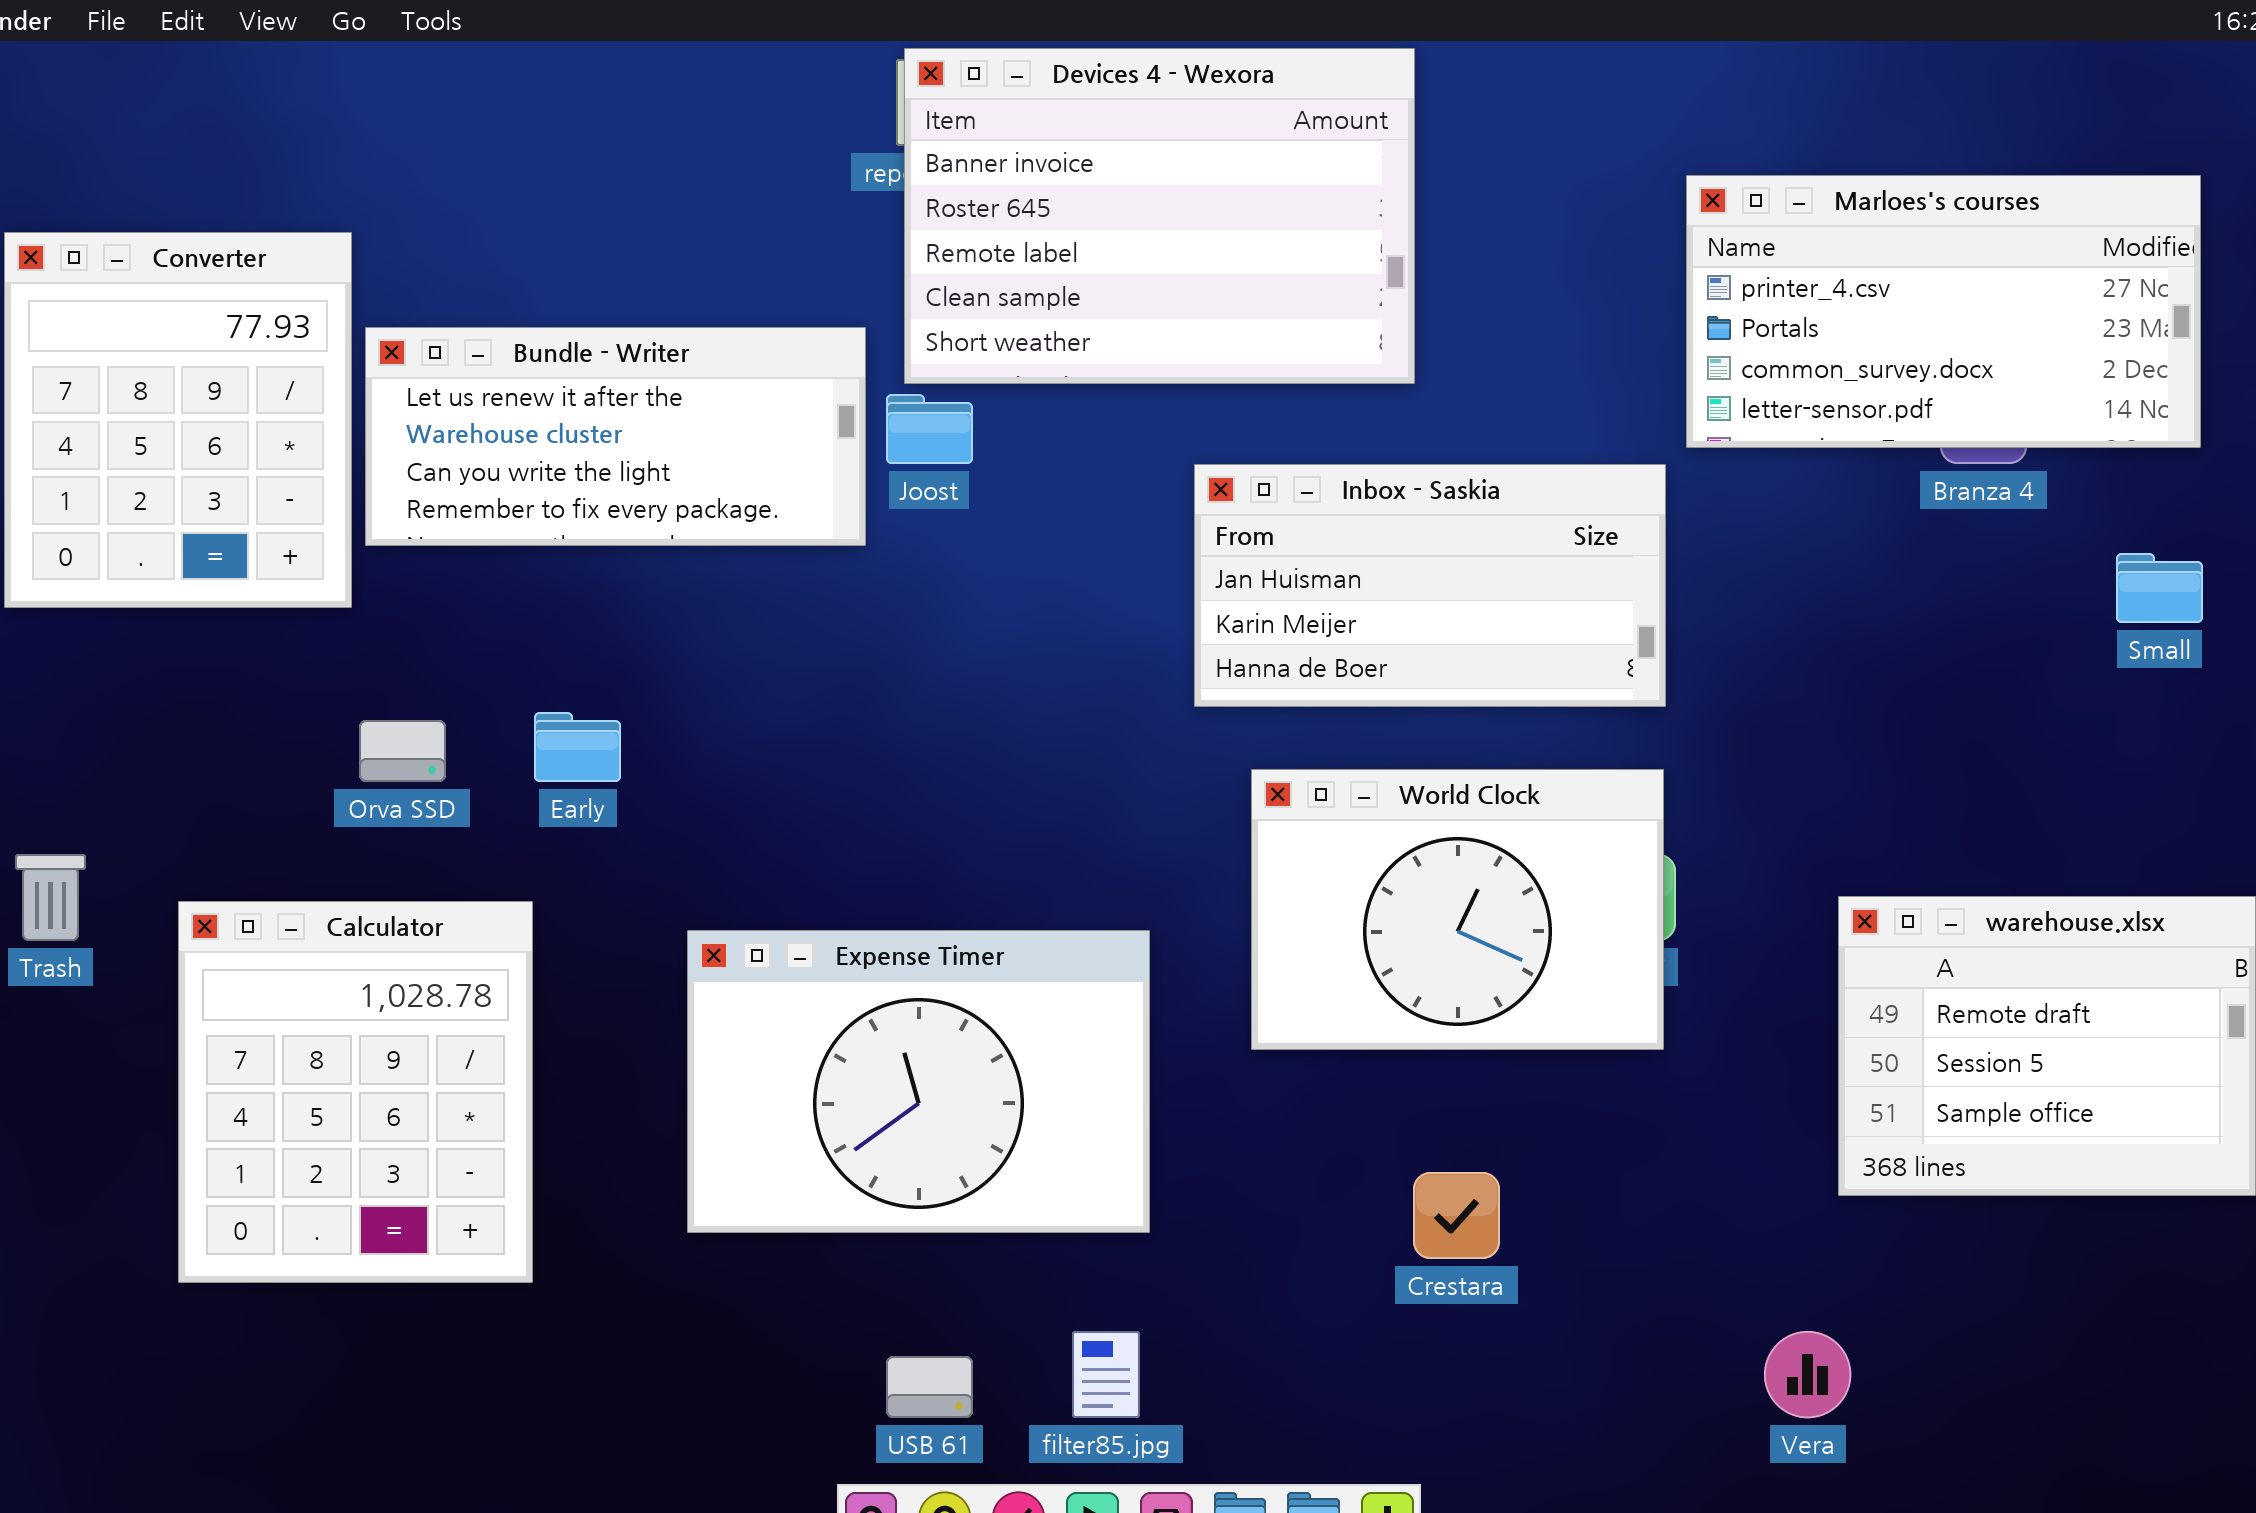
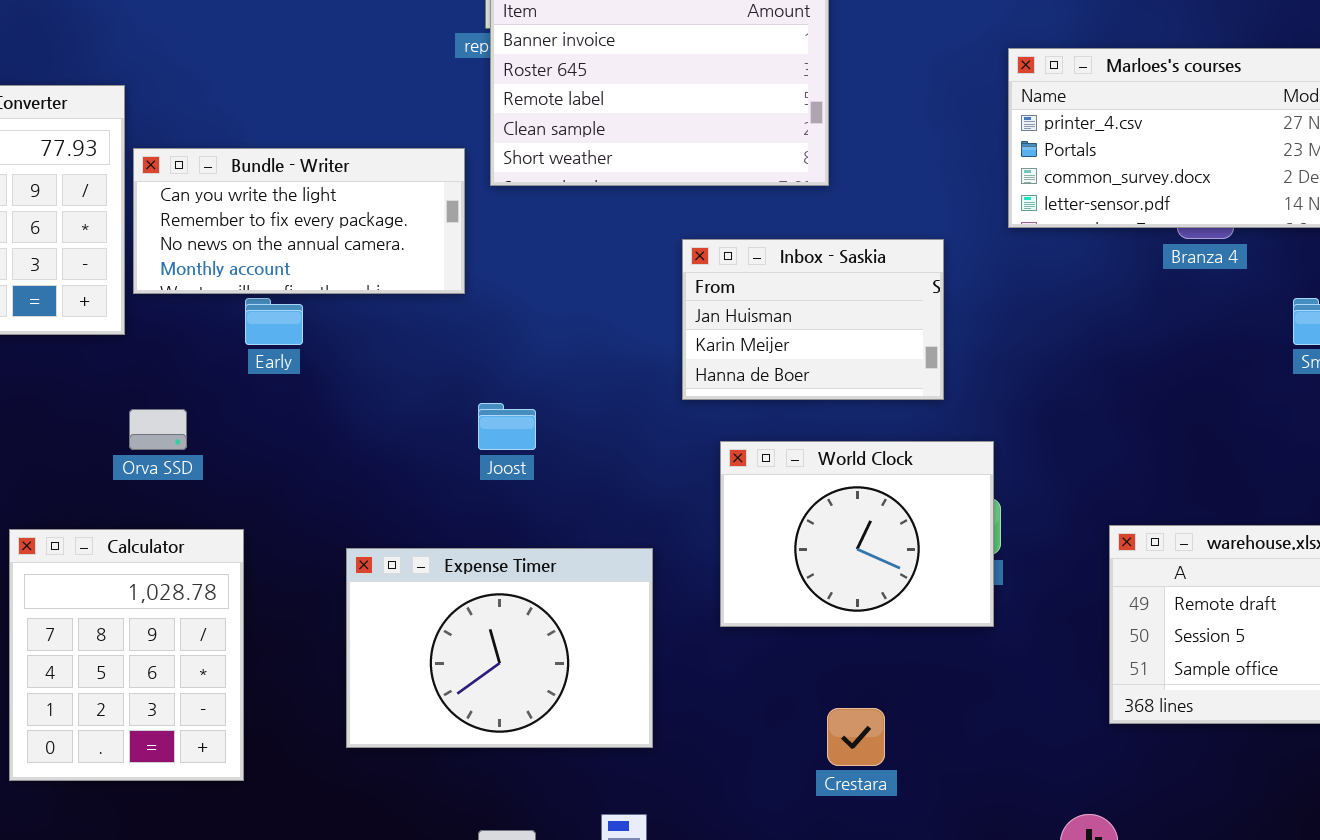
Bundle - Writer: [365,327,866,546] -> [133,148,465,294], scrolled down 2 rows
Joost: [886,394,973,464] -> [478,403,536,450], moved
Inbox - Saskia: [1194,464,1666,707] -> [682,239,944,400], resized
Early: [534,712,621,782] -> [245,298,303,345], moved

